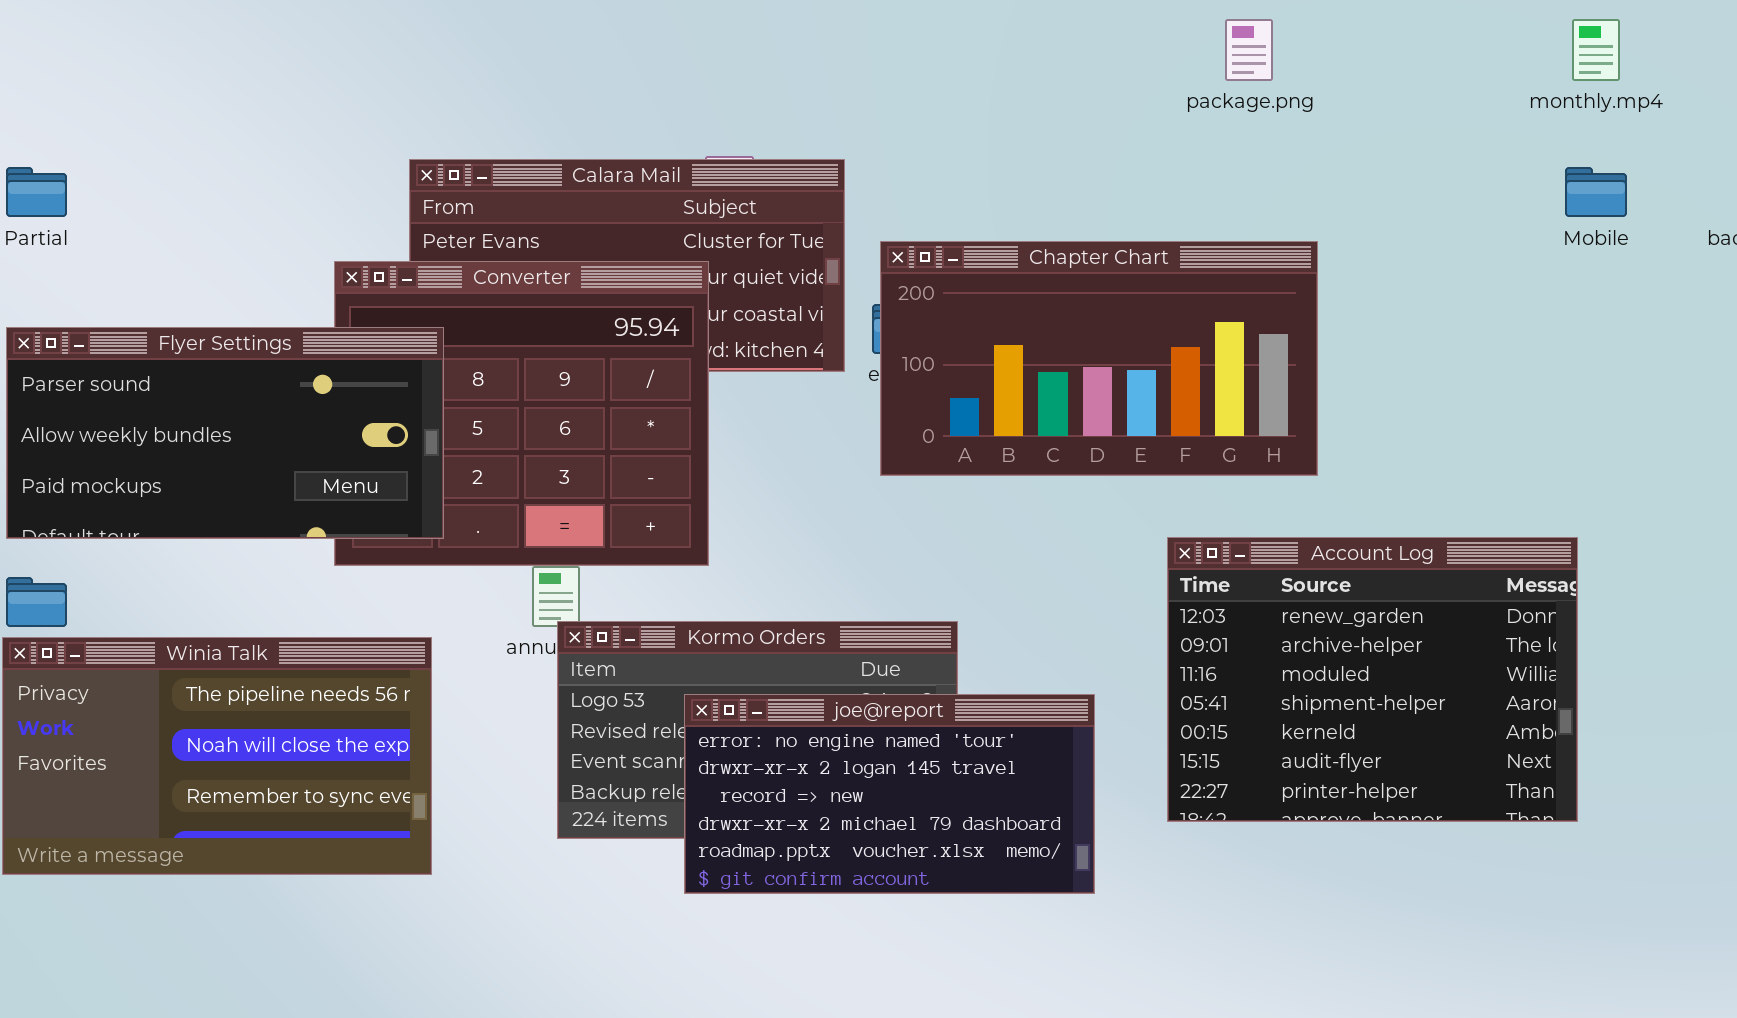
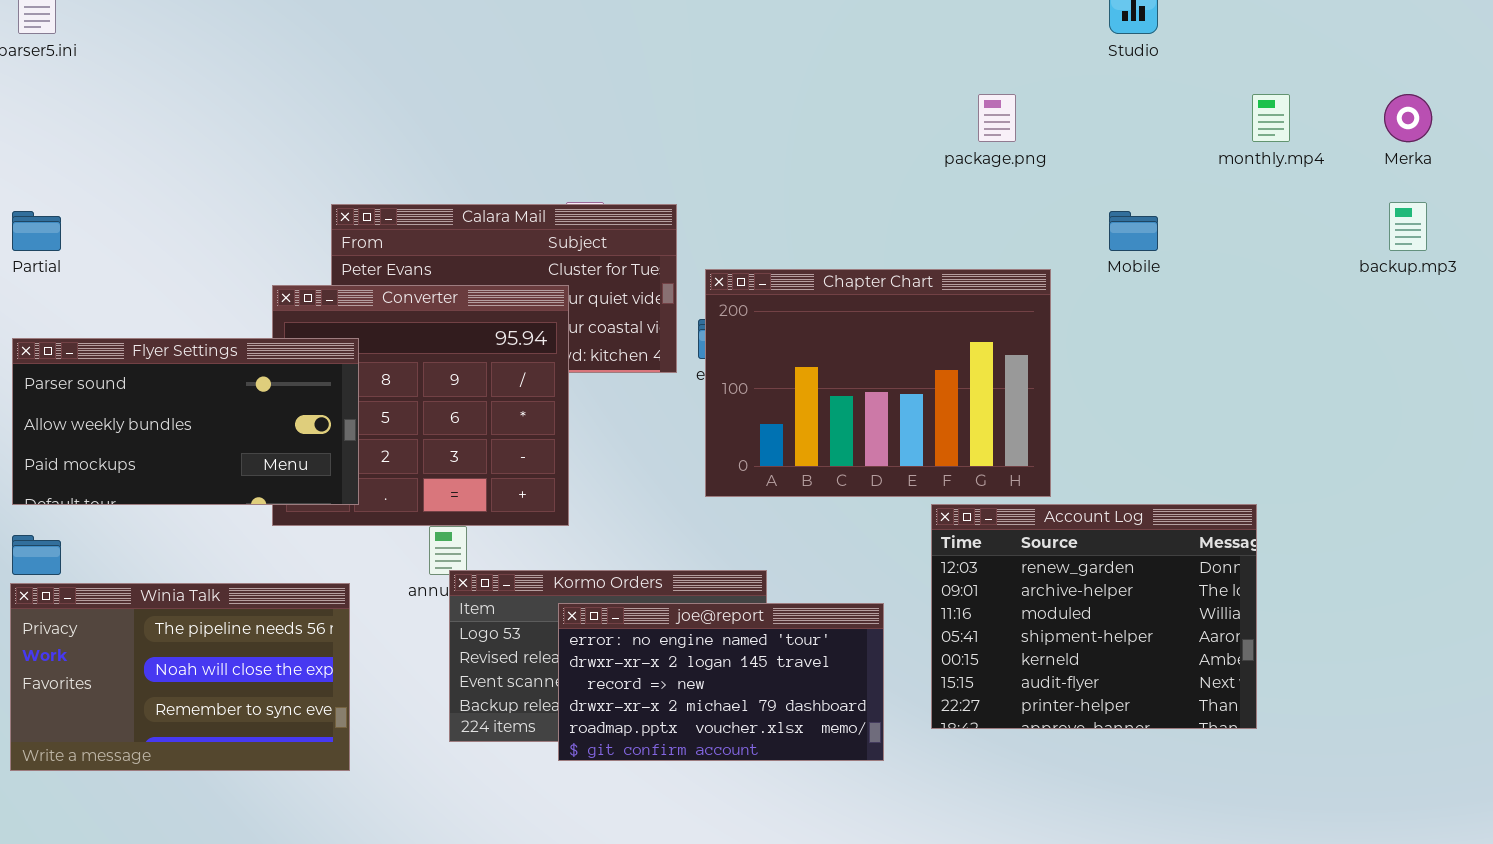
Mobile: [1565,167,1627,217] -> [1109,211,1158,251], moved
Chapter Chart: [880,241,1318,476] -> [705,269,1051,497], resized
joe@report: [684,694,1095,894] -> [558,603,884,761], moved

